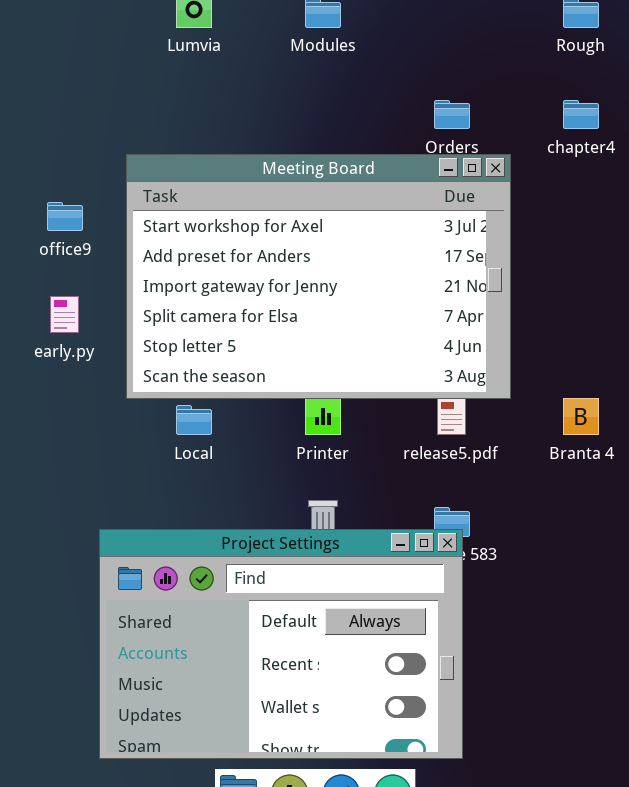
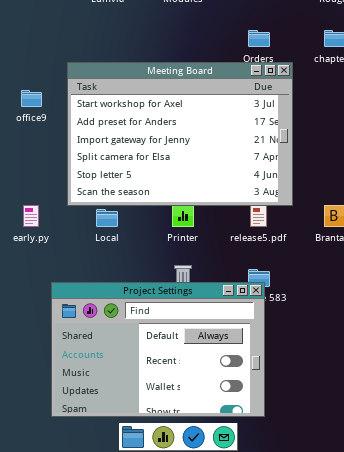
early.py: [50,296,79,333] -> [23,205,39,227], moved

